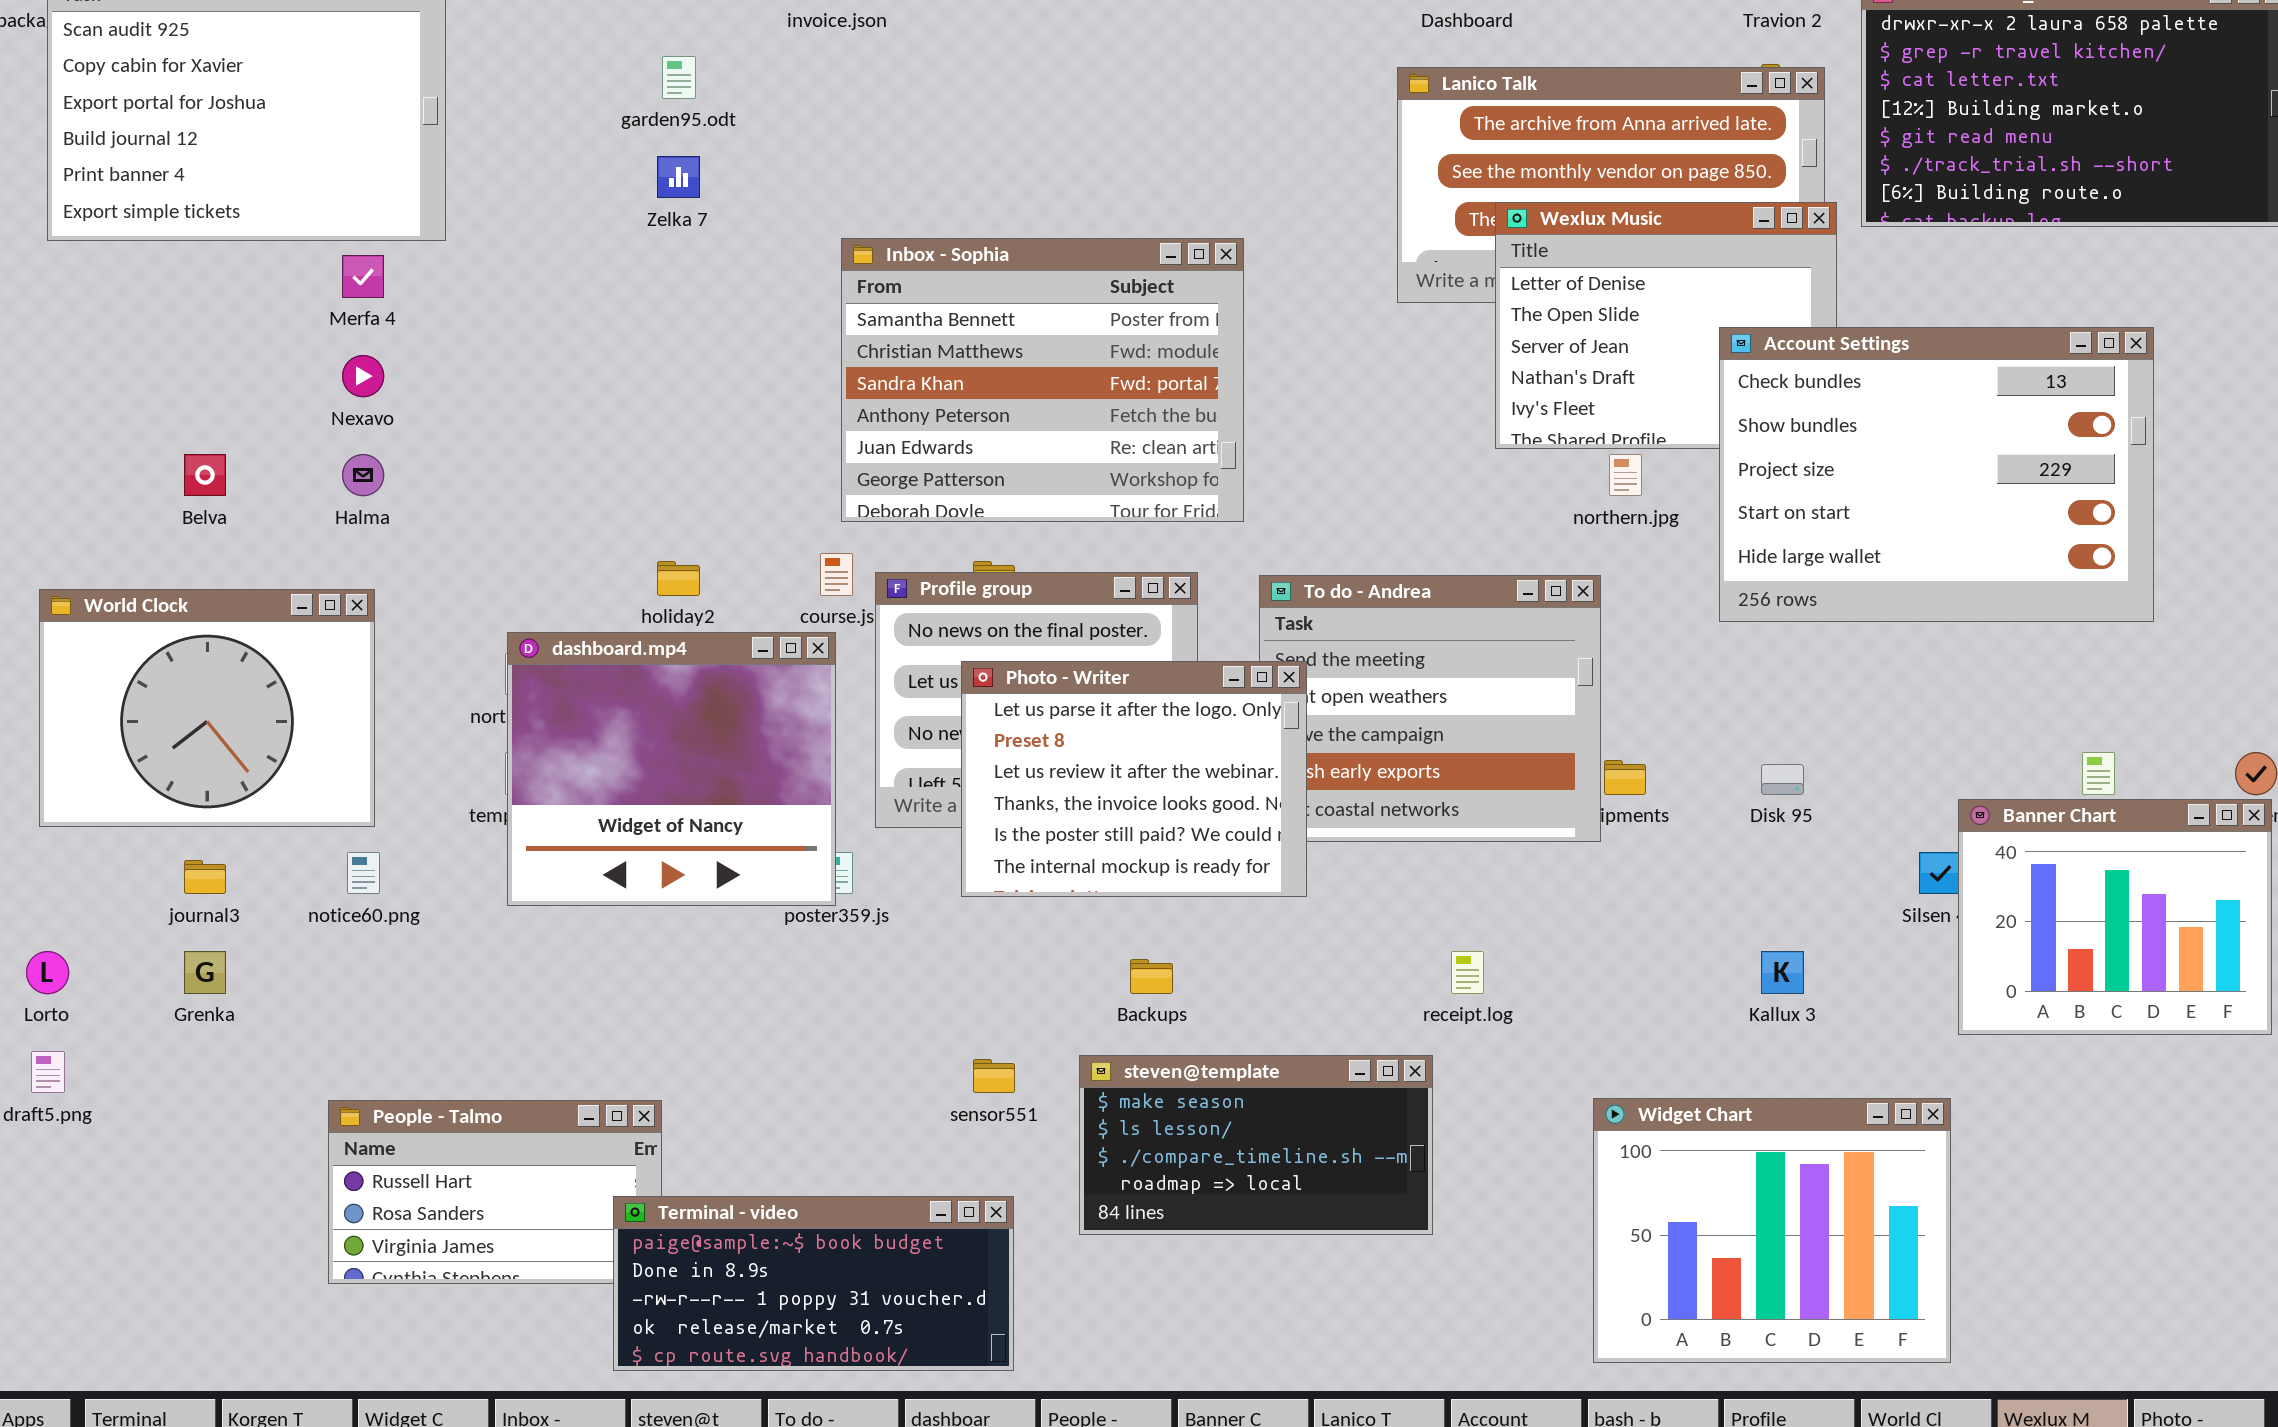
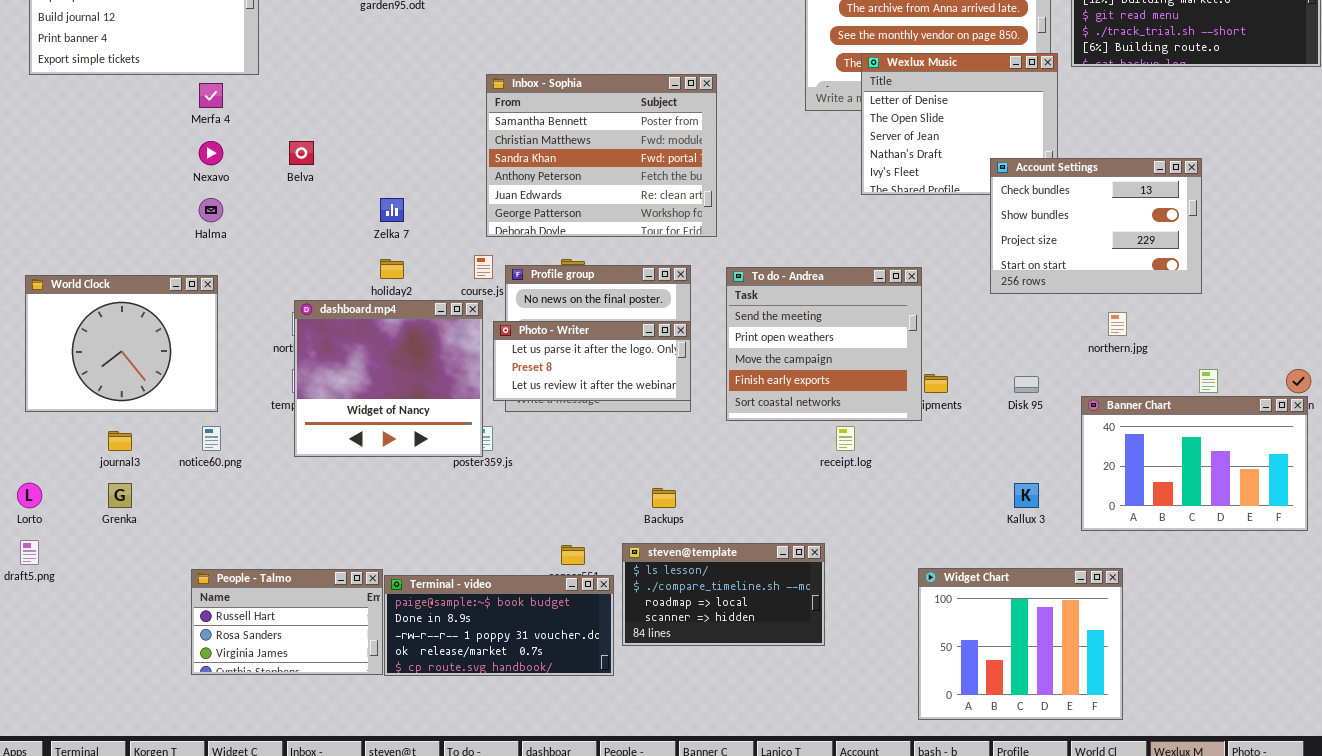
Zelka 7: [657,156,700,198] -> [380,198,404,222], moved
Account Settings: [1719,327,2154,622] -> [990,158,1202,294], resized
Belva: [184,454,226,496] -> [289,141,314,165], moved
northern.jpg: [1609,454,1642,496] -> [1108,312,1127,336], moved
Photo - Writer: [961,661,1307,897] -> [493,321,691,401], moved, resized
Banner Chart: [1958,799,2272,1035] -> [1081,396,1308,531], resized
receipt.log: [1451,951,1484,994] -> [836,426,855,451], moved
steven@template: [1079,1055,1433,1235] -> [622,543,825,646], scrolled down 1 row
Terminal - video: [613,1196,1014,1371] -> [384,575,614,676], moved

